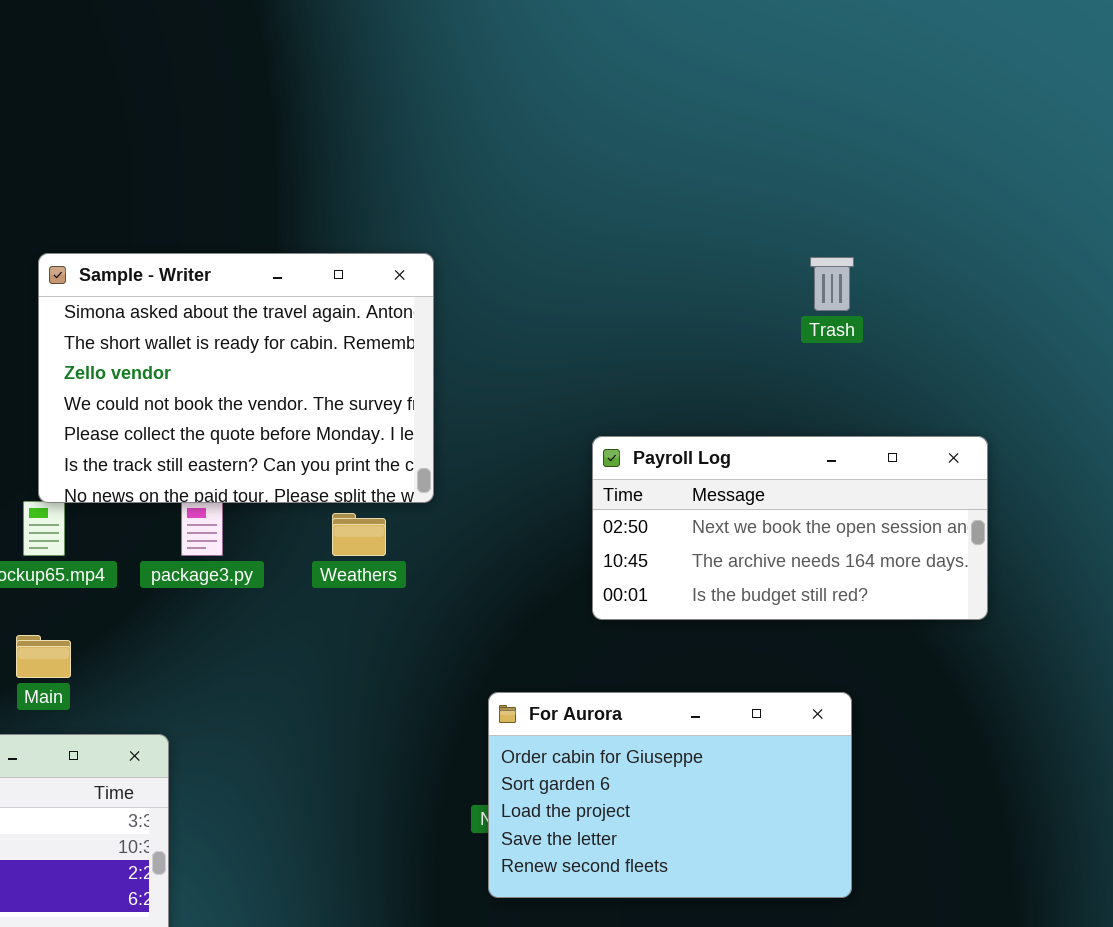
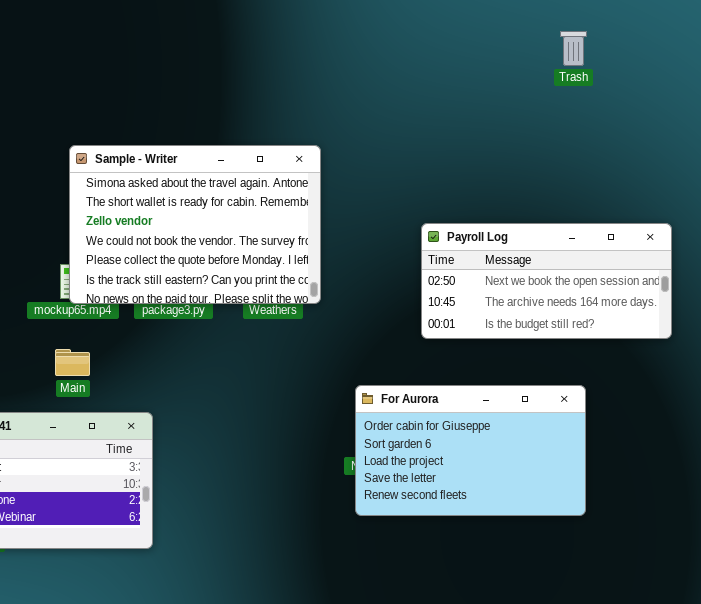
Sample - Writer: [38,253,434,503] -> [69,145,321,304], moved
Trash: [810,257,854,311] -> [560,31,587,66], moved

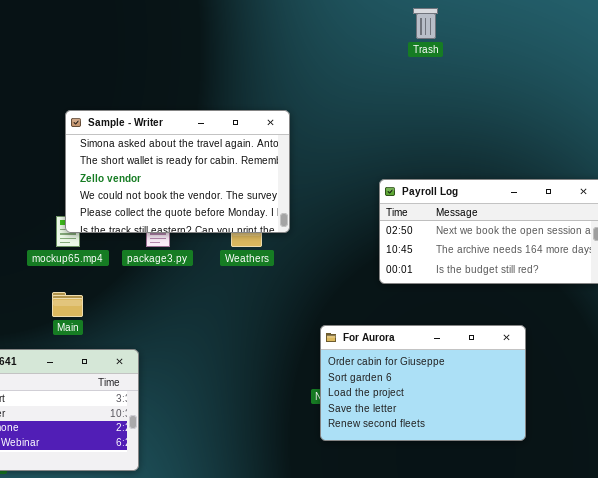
Trash: [560,31,587,66] -> [413,8,438,39], moved
Sample - Writer: [69,145,321,304] -> [65,110,290,233], resized

